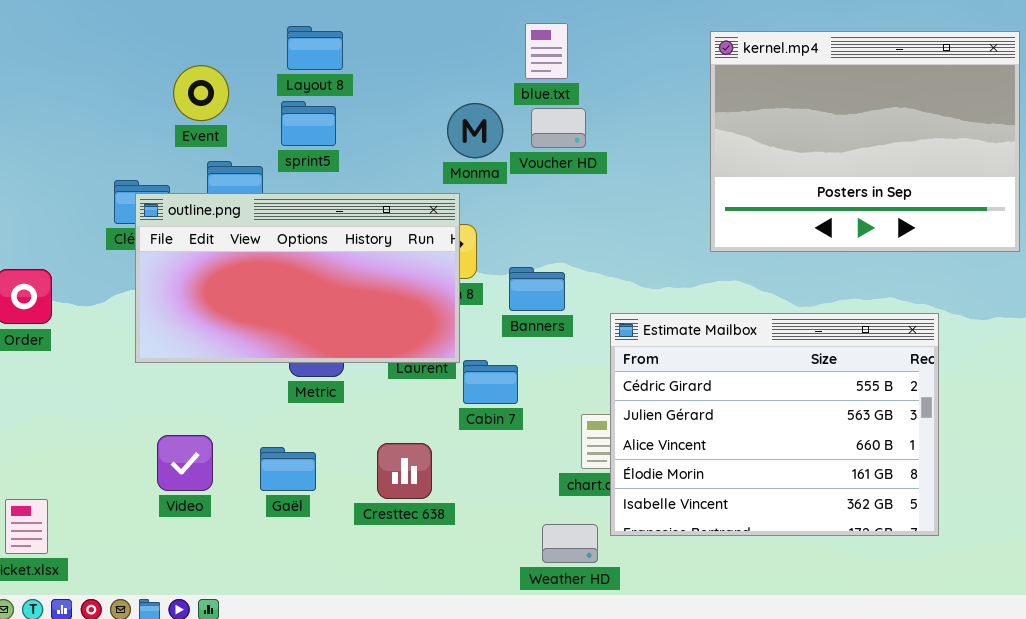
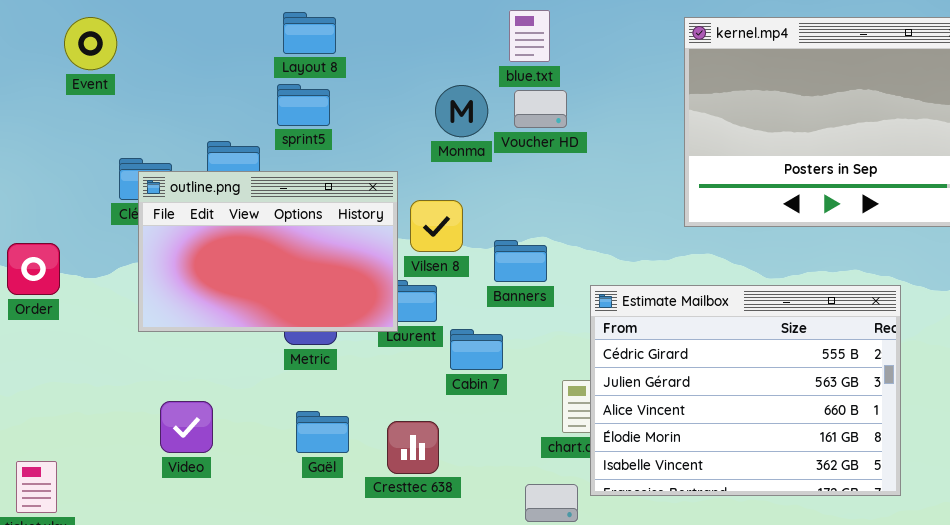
Event: [173,65,229,121] -> [64,17,117,70], moved
outline.png: [135,193,460,363] -> [138,171,398,332], resized
Cresttec 638: [377,443,432,499] -> [387,421,439,474], moved
Gaël: [260,447,316,491] -> [296,411,349,453], moved

